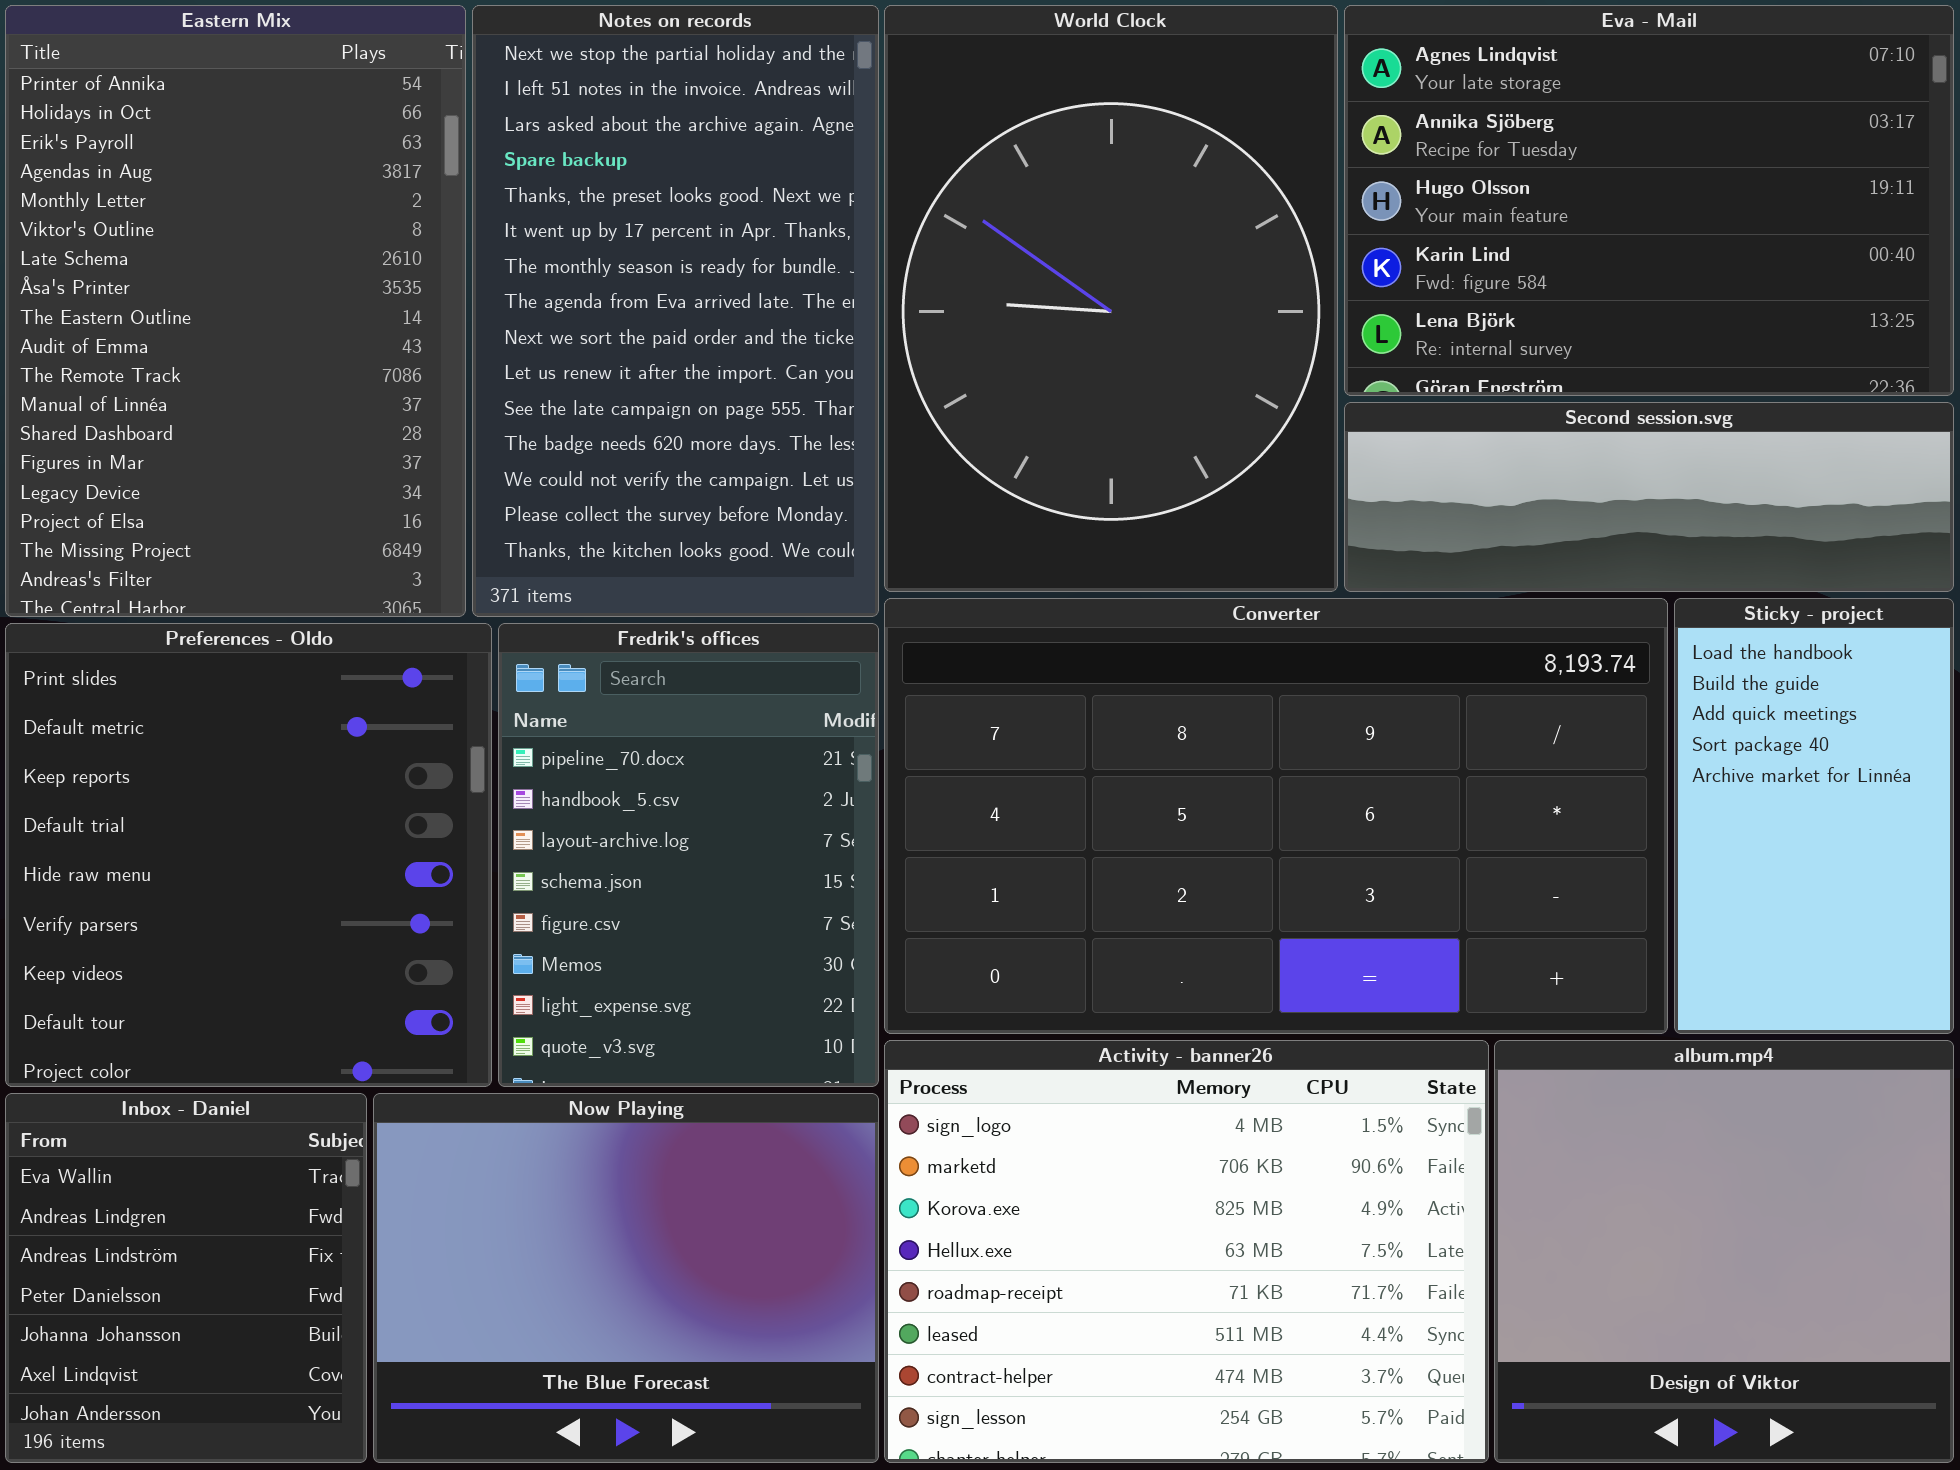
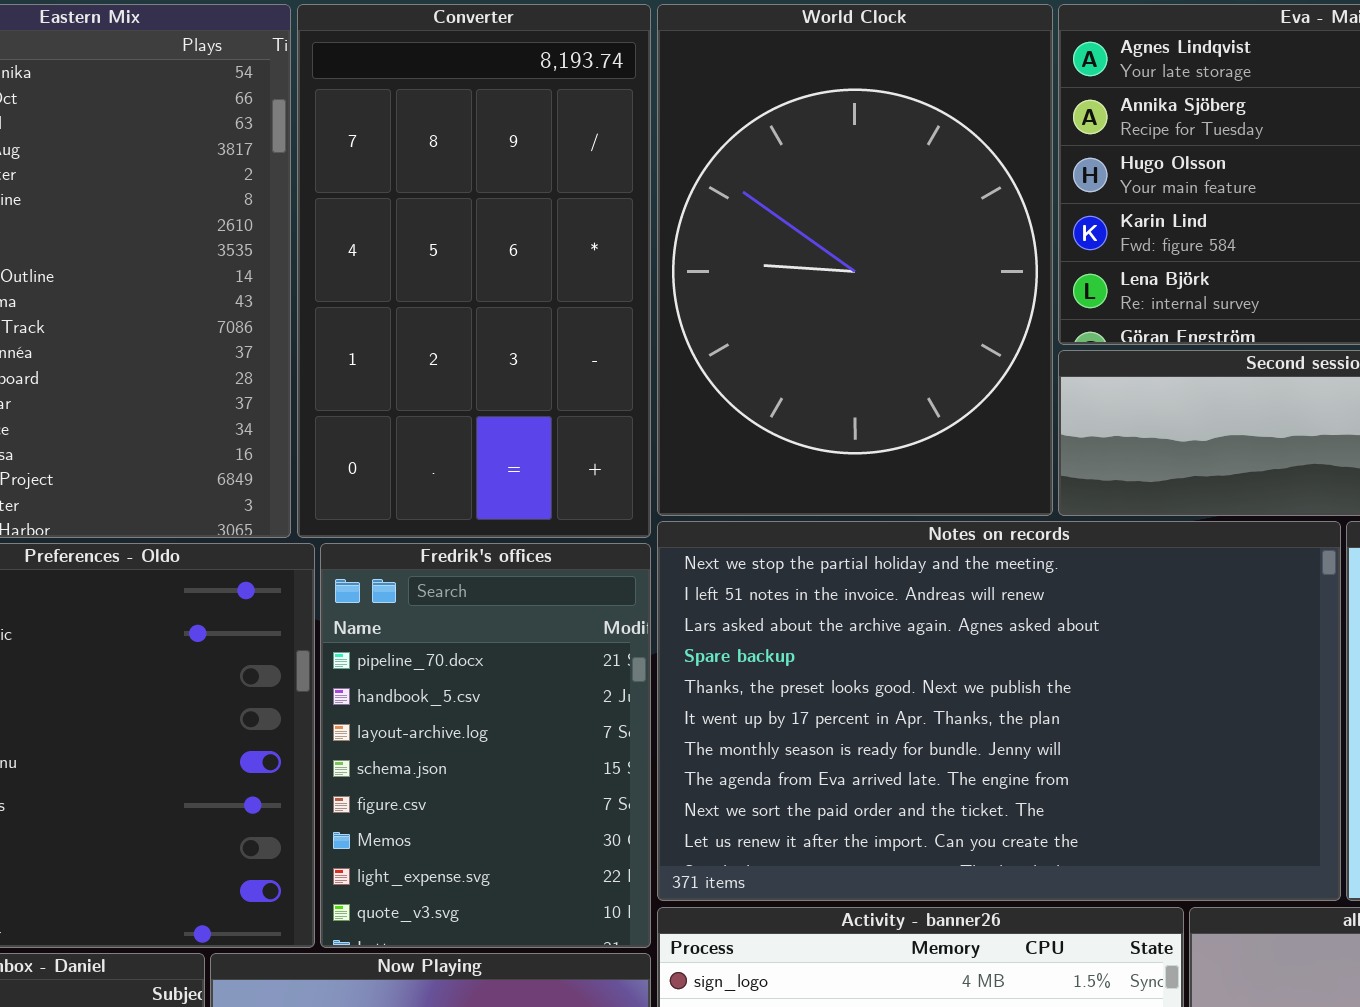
Notes on records: [472,5,879,617] -> [657,521,1341,901], moved, resized
Converter: [884,598,1668,1034] -> [297,4,651,538], moved, resized

